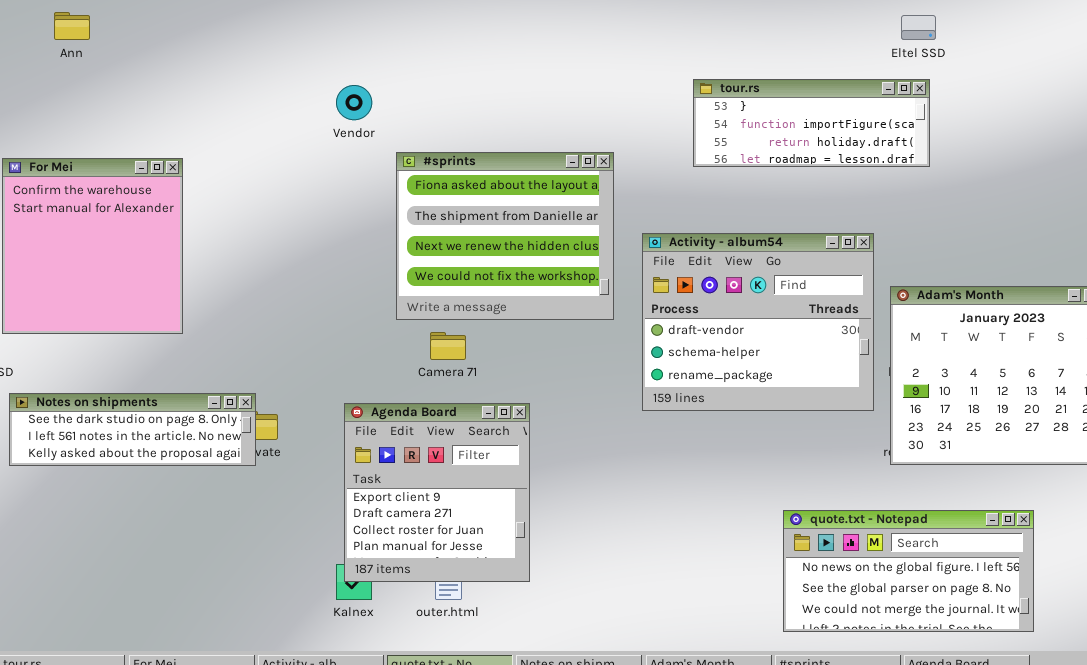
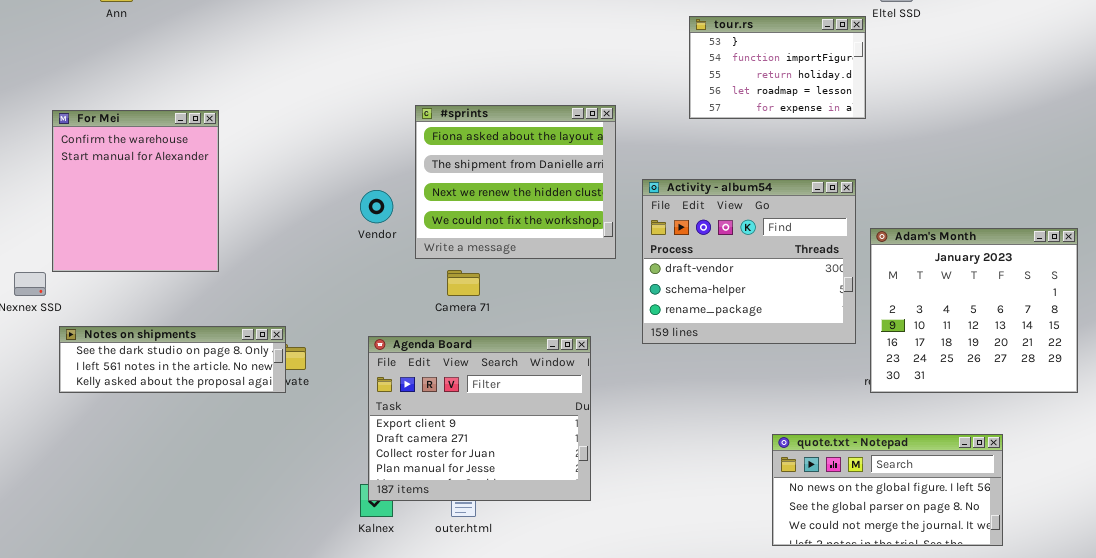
tour.rs: [693,79,930,167] -> [689,16,866,119], resized
Vendor: [336,85,372,120] -> [360,190,393,223], moved
Agenda Board: [344,403,530,582] -> [368,336,591,501], resized

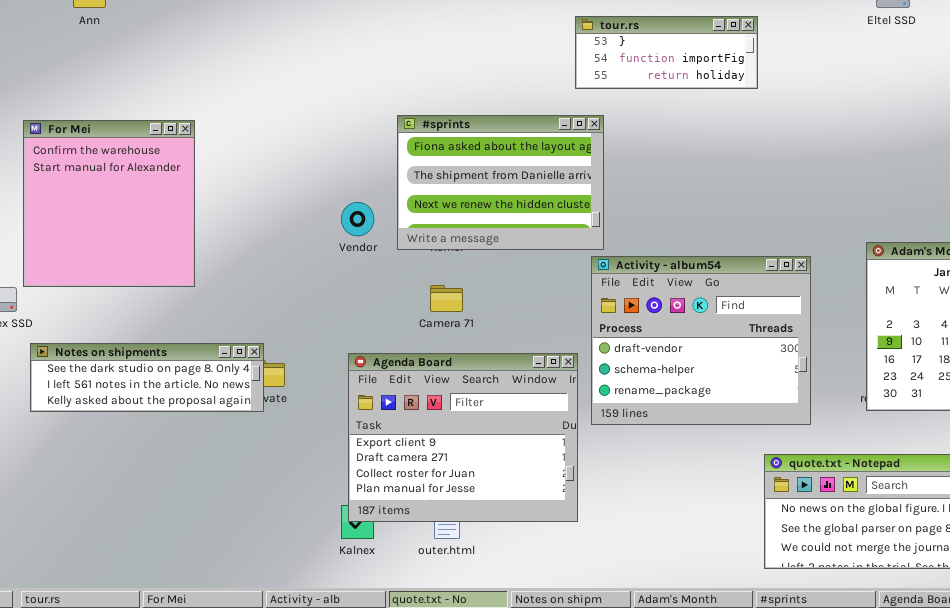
tour.rs: [689,16,866,119] -> [575,16,758,89], moved, resized
#sprints: [415,105,616,259] -> [397,115,604,250], resized
Activity - album54: [642,179,856,344] -> [591,256,811,425], moved

